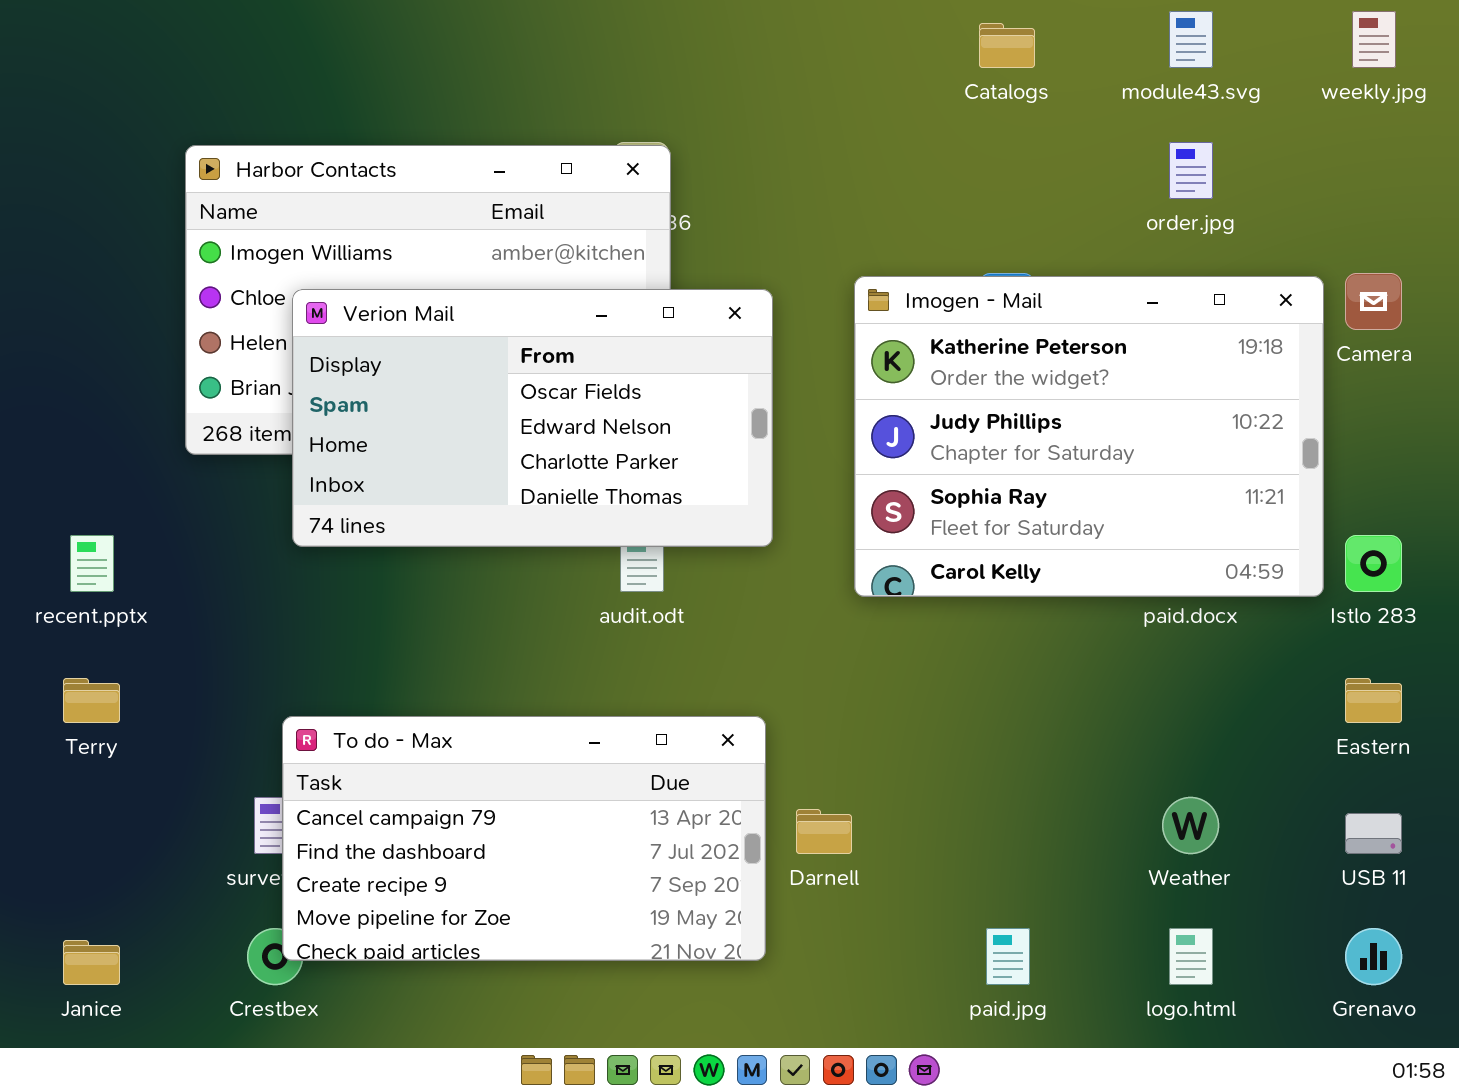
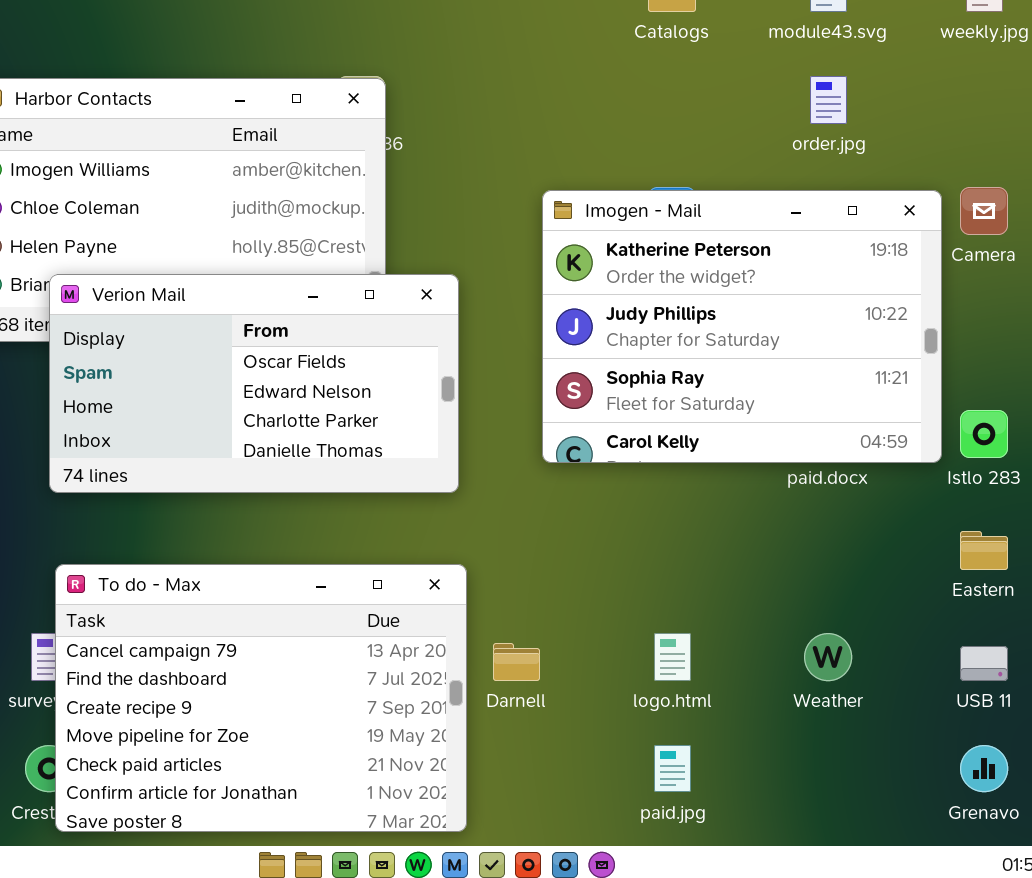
Verion Mail: [292,289,773,547] -> [49,274,459,493], moved
To do - Max: [282,716,766,961] -> [55,564,467,832], resized
logo.html: [1169,928,1213,985] -> [654,633,691,681], moved

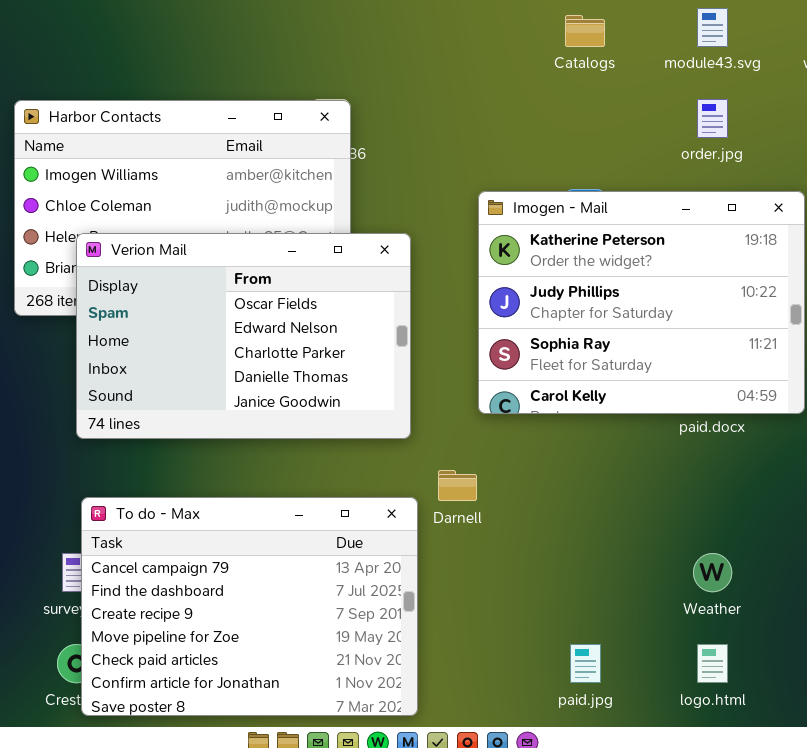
Verion Mail: [49,274,459,493] -> [76,233,411,439], resized
logo.html: [654,633,691,681] -> [697,644,728,683], moved
Darnell: [493,643,540,681] -> [438,470,477,501], moved

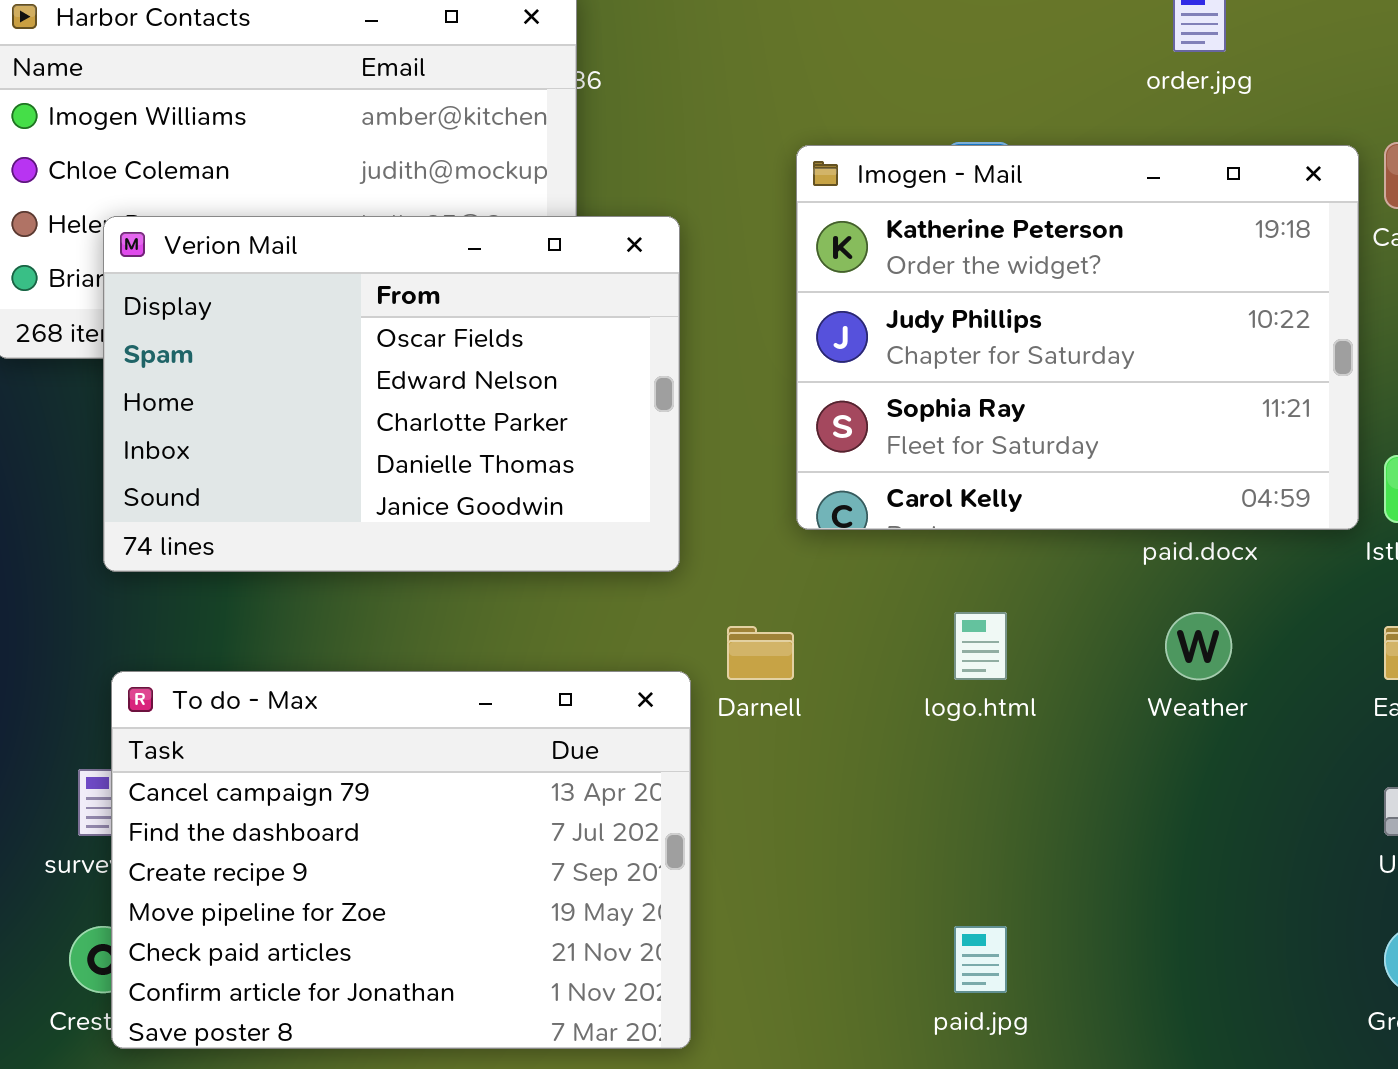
Weather: [693,553,732,592] -> [1165,612,1232,680], moved
logo.html: [697,644,728,683] -> [954,612,1007,680], moved

